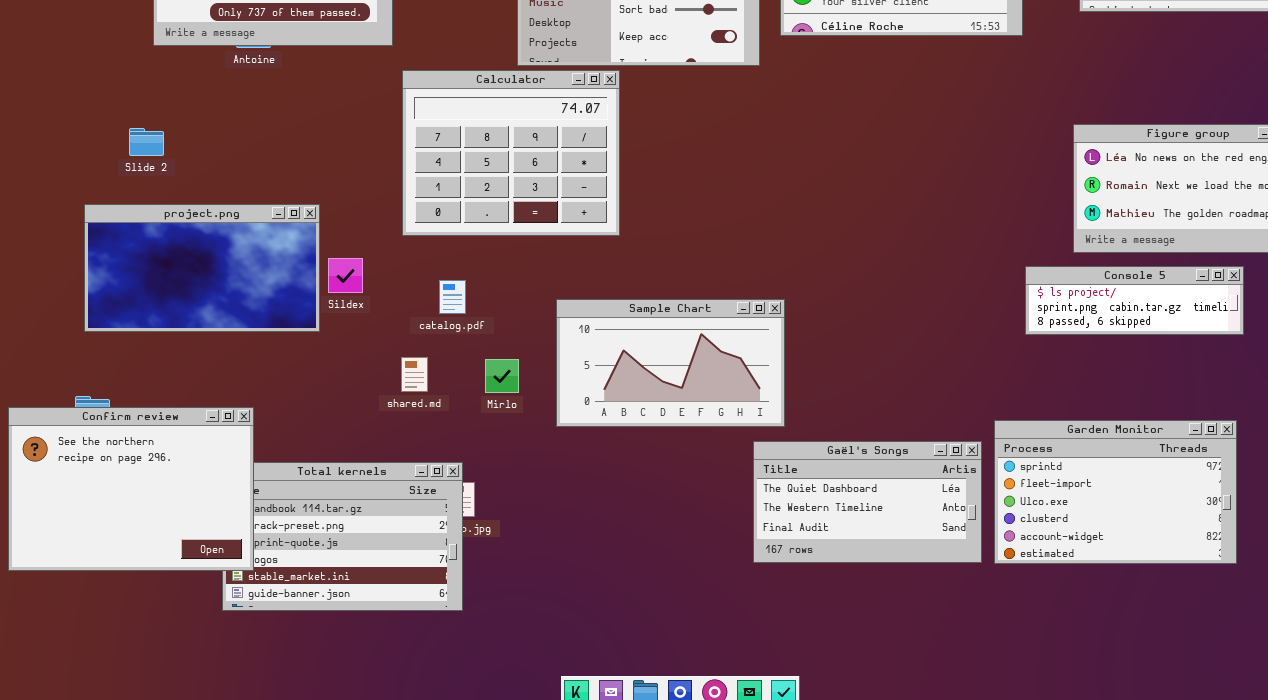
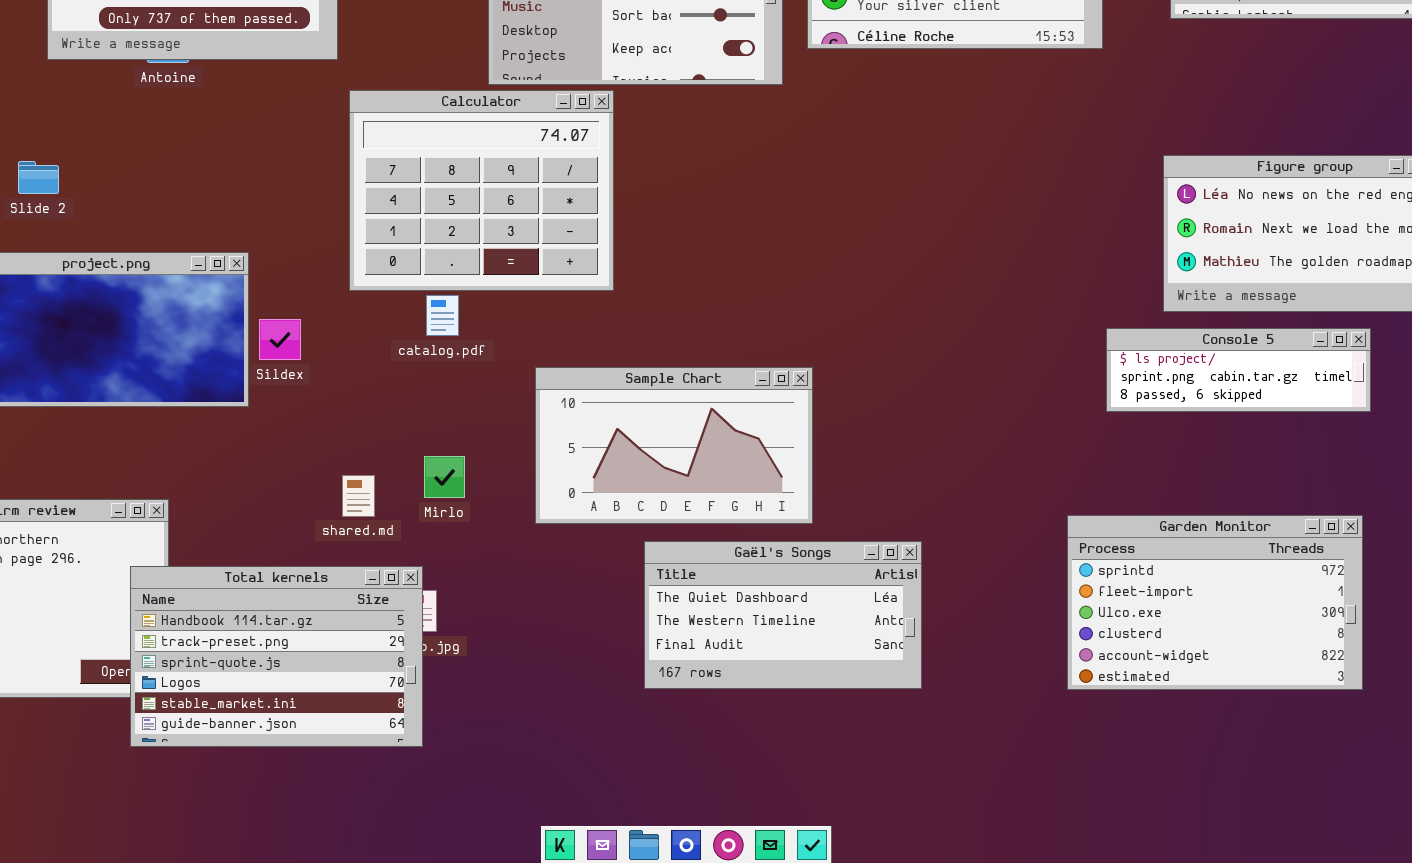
catalog.pdf: [439,280,466,314] -> [426,295,459,336], moved
shared.md: [401,357,428,392] -> [342,475,375,517], moved
Mirlo: [485,359,519,393] -> [424,456,465,498], moved
Gaël's Songs: [753,441,982,563] -> [644,541,922,689], moved
Total kernels: [222,462,463,611] -> [130,566,423,747], raised

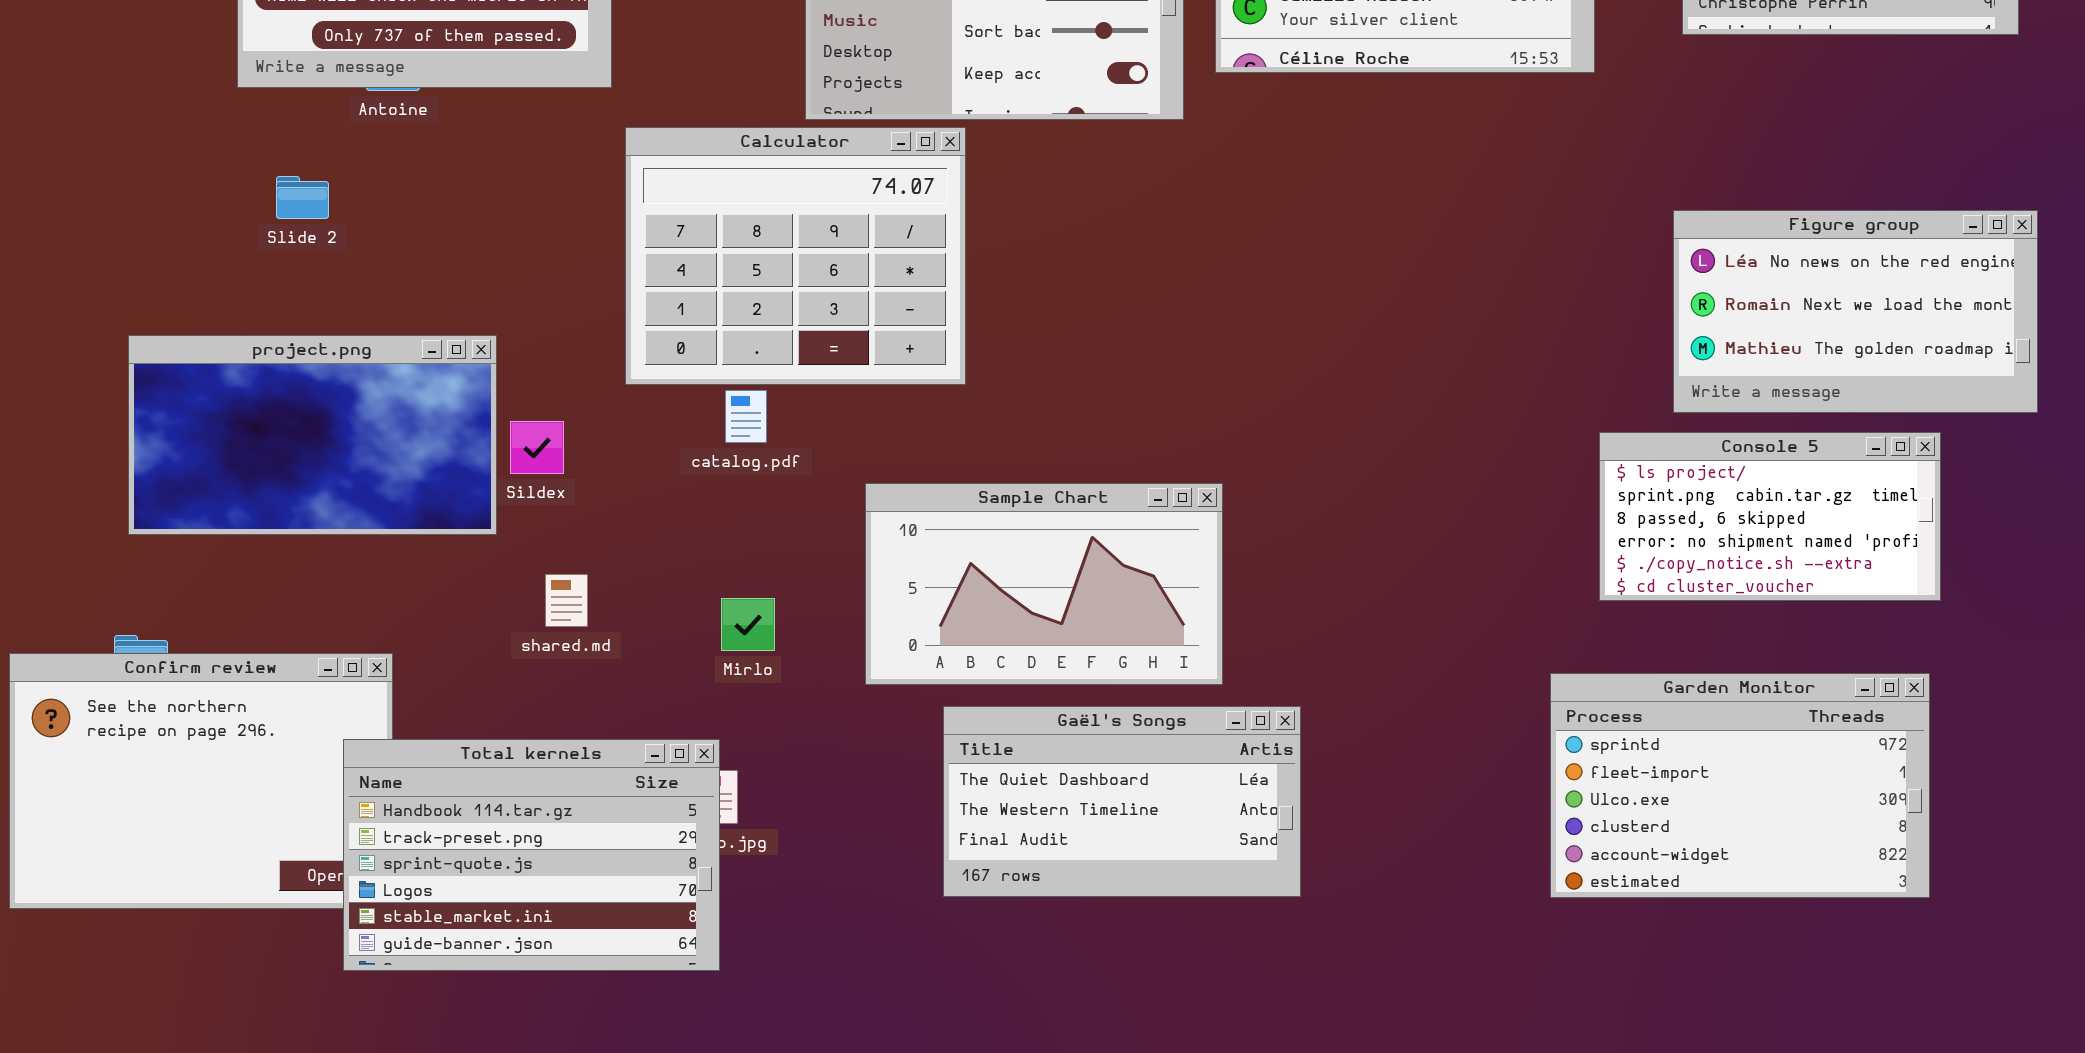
Slide 2: [18,161,59,194] -> [276,176,329,219], moved
Console 5: [1106,328,1371,412] -> [1599,432,1941,601], resized
shared.md: [342,475,375,517] -> [545,574,588,627], moved
Gaël's Songs: [644,541,922,689] -> [943,706,1301,897], moved

